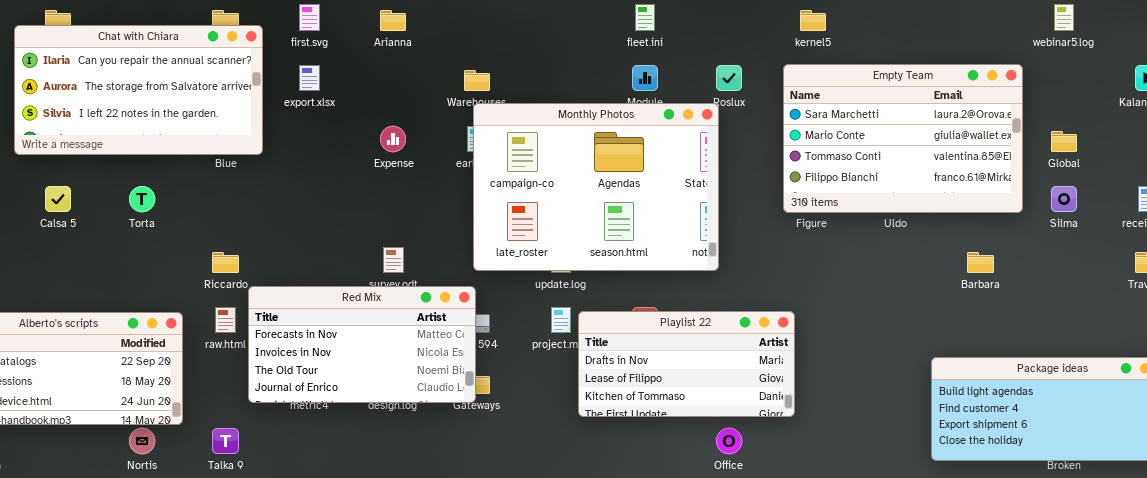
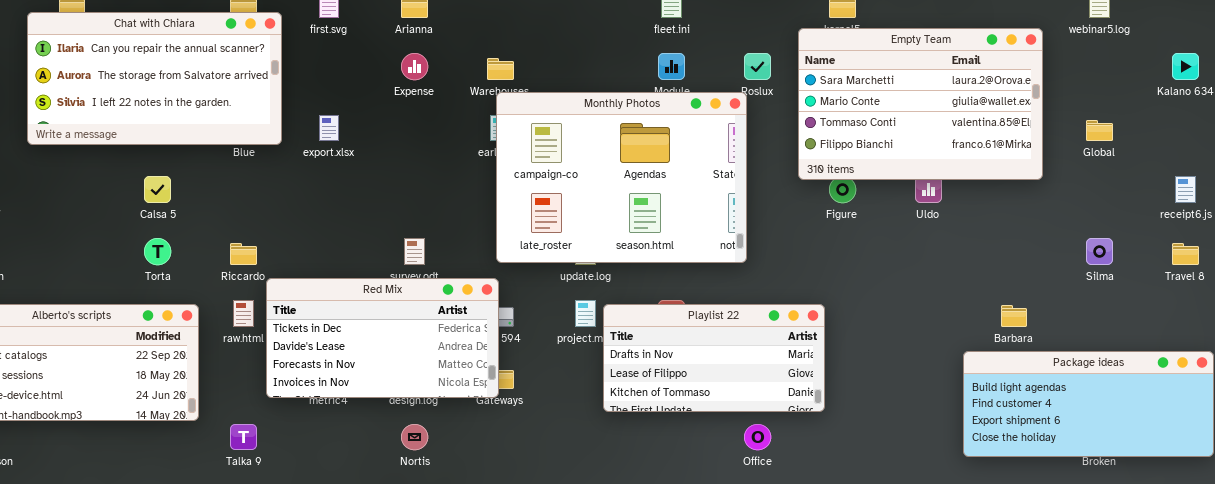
Empty Team: [783,64,1023,213] -> [798,28,1043,180], moved
export.xlsx: [299,65,320,91] -> [319,115,339,141], moved
Expense: [380,126,406,152] -> [401,53,428,80], moved
Calsa 5: [45,186,71,212] -> [144,176,171,203], moved
Torta: [129,186,155,212] -> [144,238,171,265], moved
Silma: [1051,186,1077,212] -> [1086,238,1113,265], moved
Barbara: [967,252,994,273] -> [1001,305,1027,327], moved
Red Mix: [248,286,476,403] -> [266,278,499,398], scrolled up 2 rows
Nortis: [129,428,155,454] -> [401,424,428,450], moved

